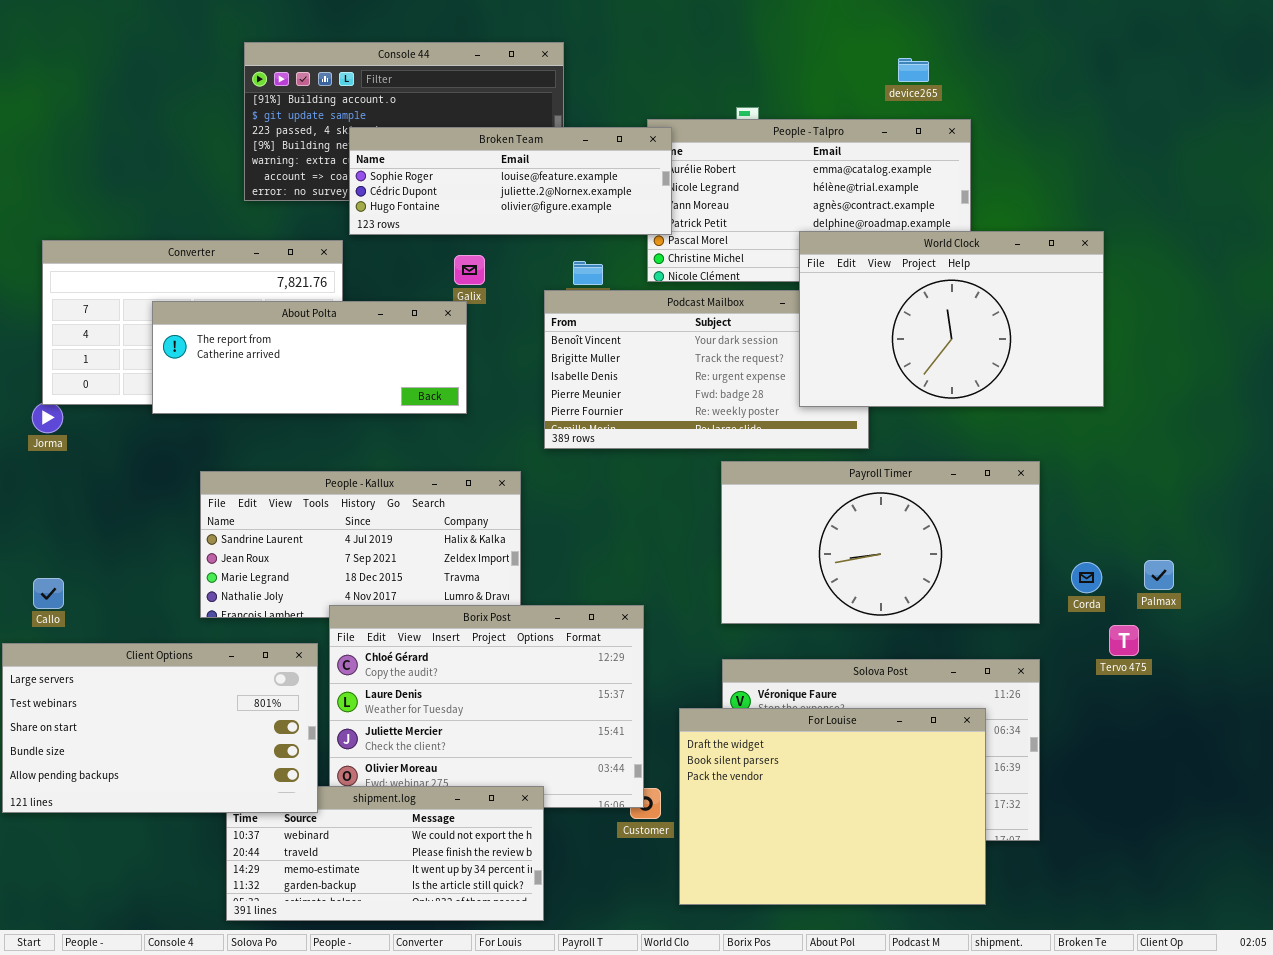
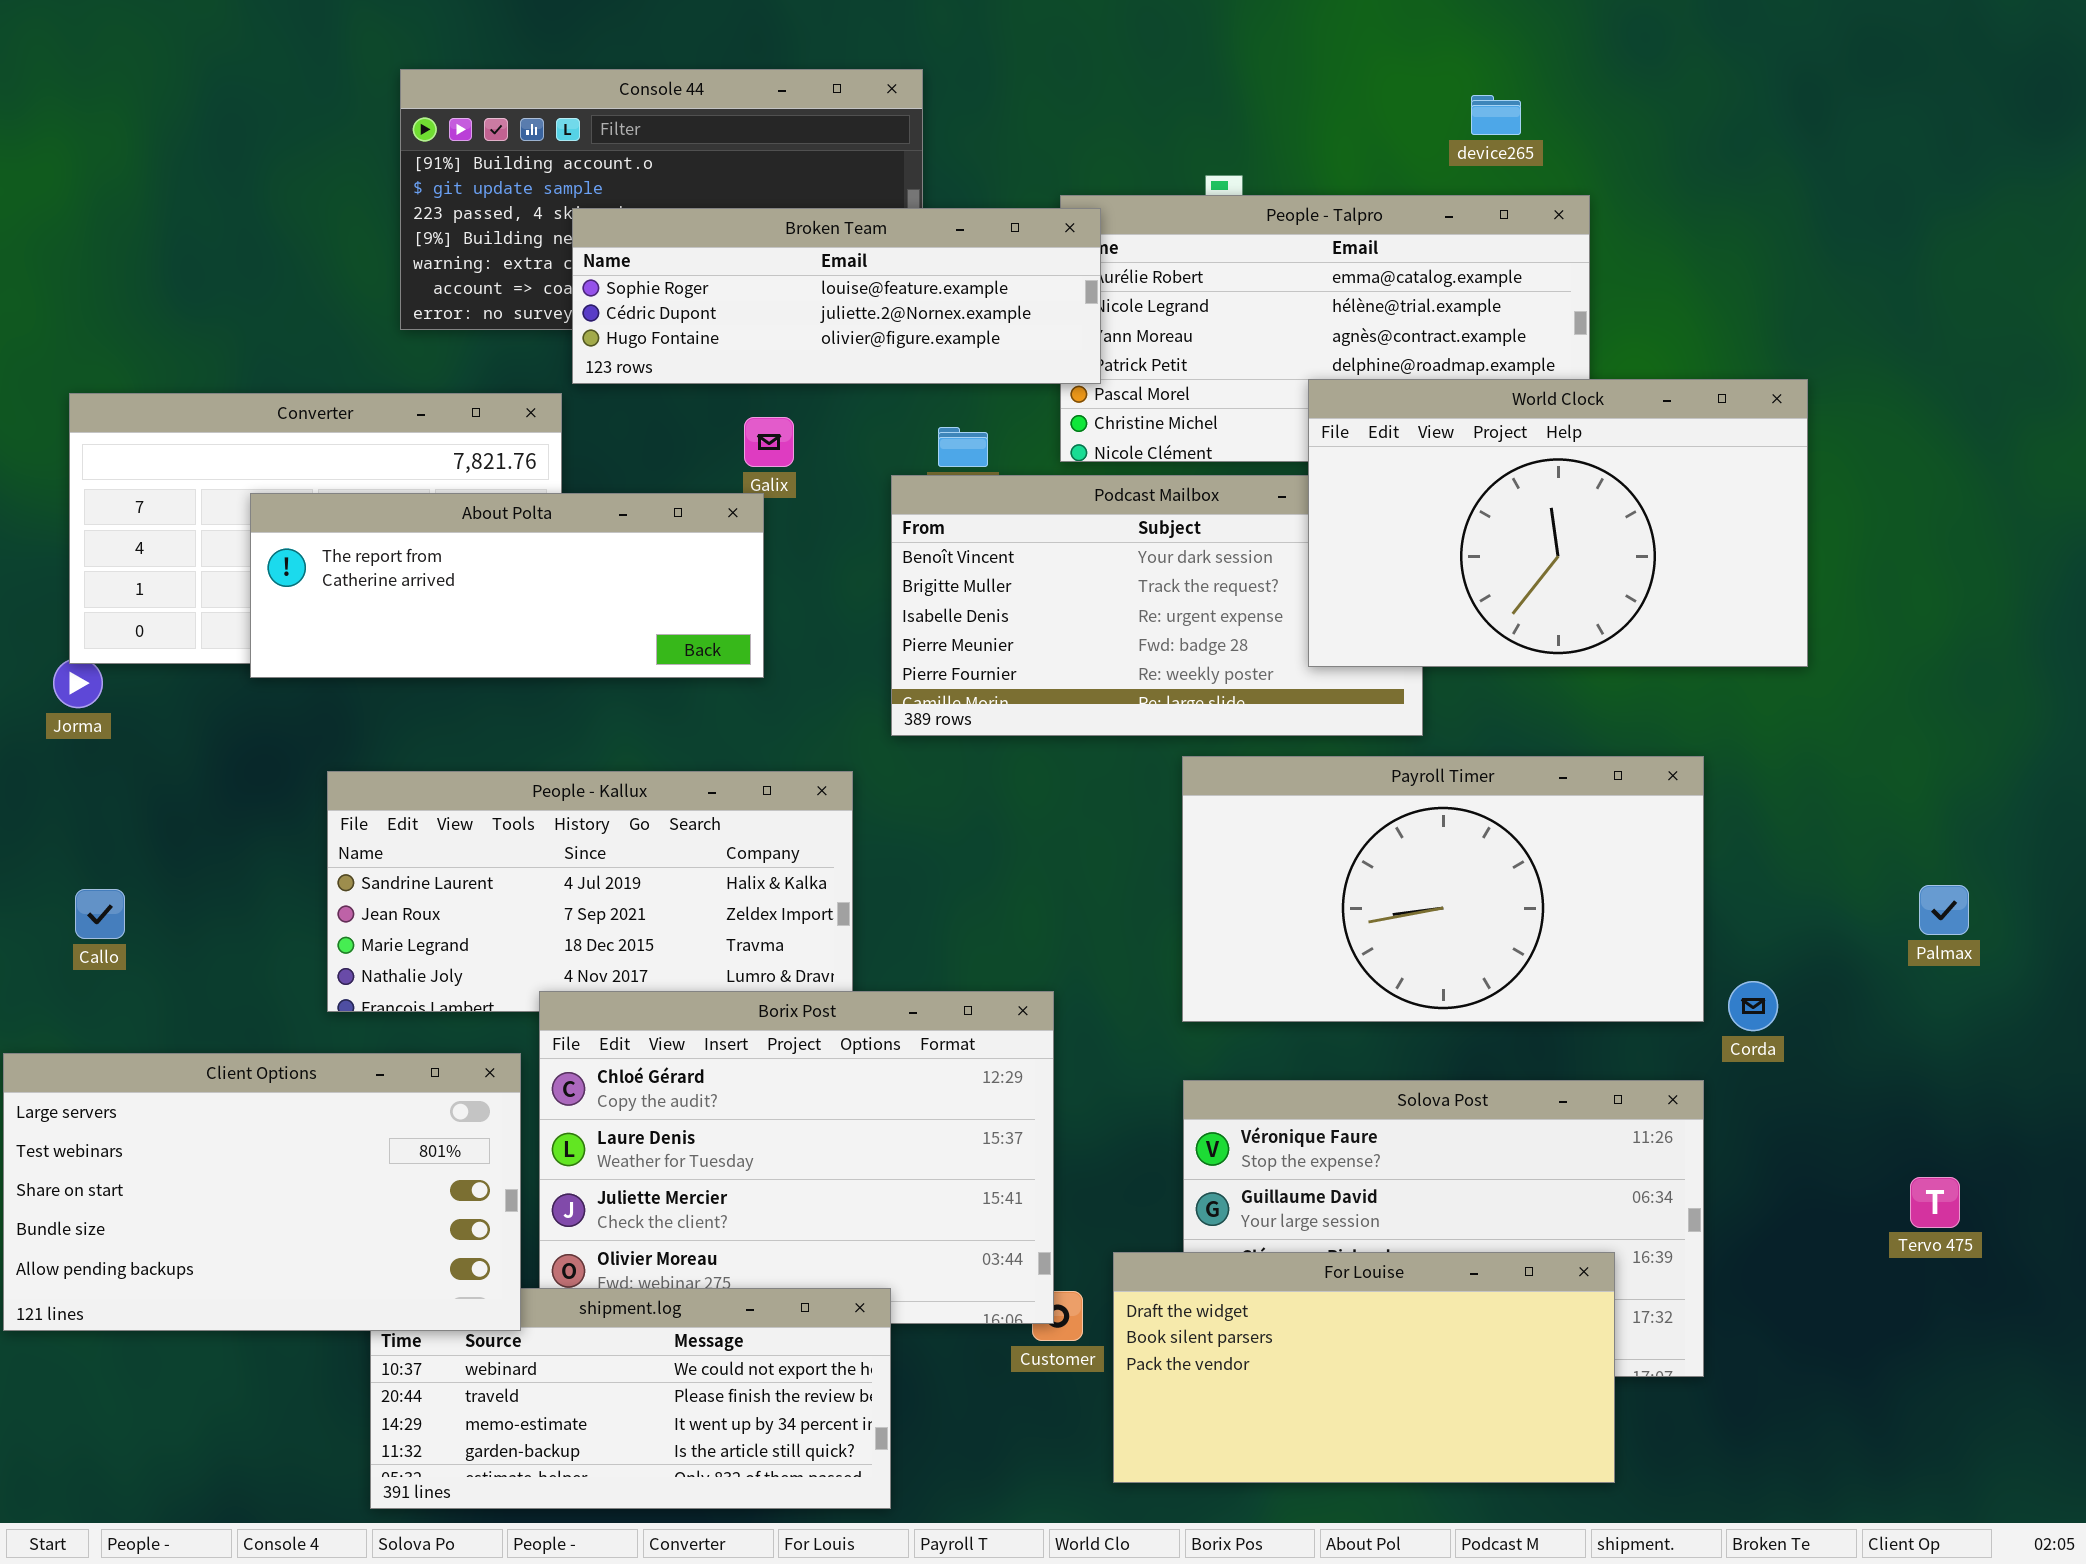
Palmax: [1144,560,1174,590] -> [1919,885,1969,935], moved
Corda: [1071,562,1102,593] -> [1728,981,1778,1031], moved
Callo: [33,578,64,609] -> [75,889,125,939], moved
Tervo 475: [1109,625,1139,656] -> [1910,1177,1960,1228], moved
For Louise: [679,708,986,905] -> [1113,1252,1615,1483], resized

